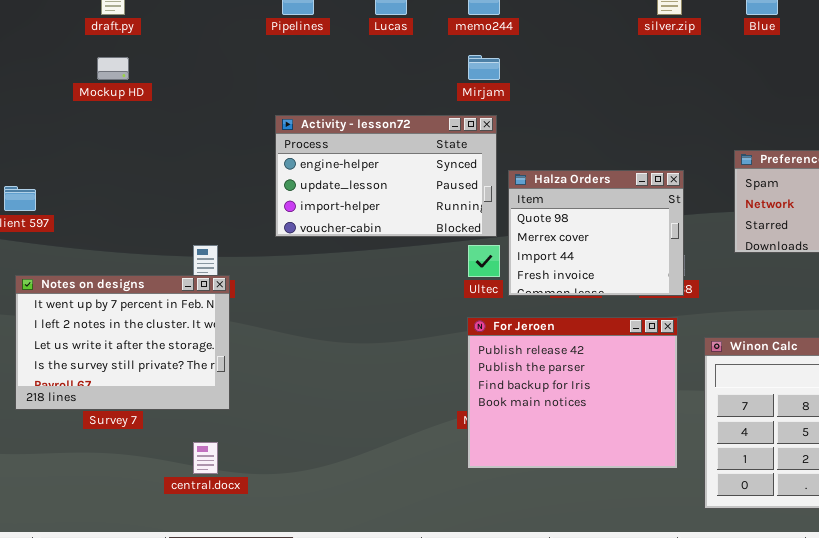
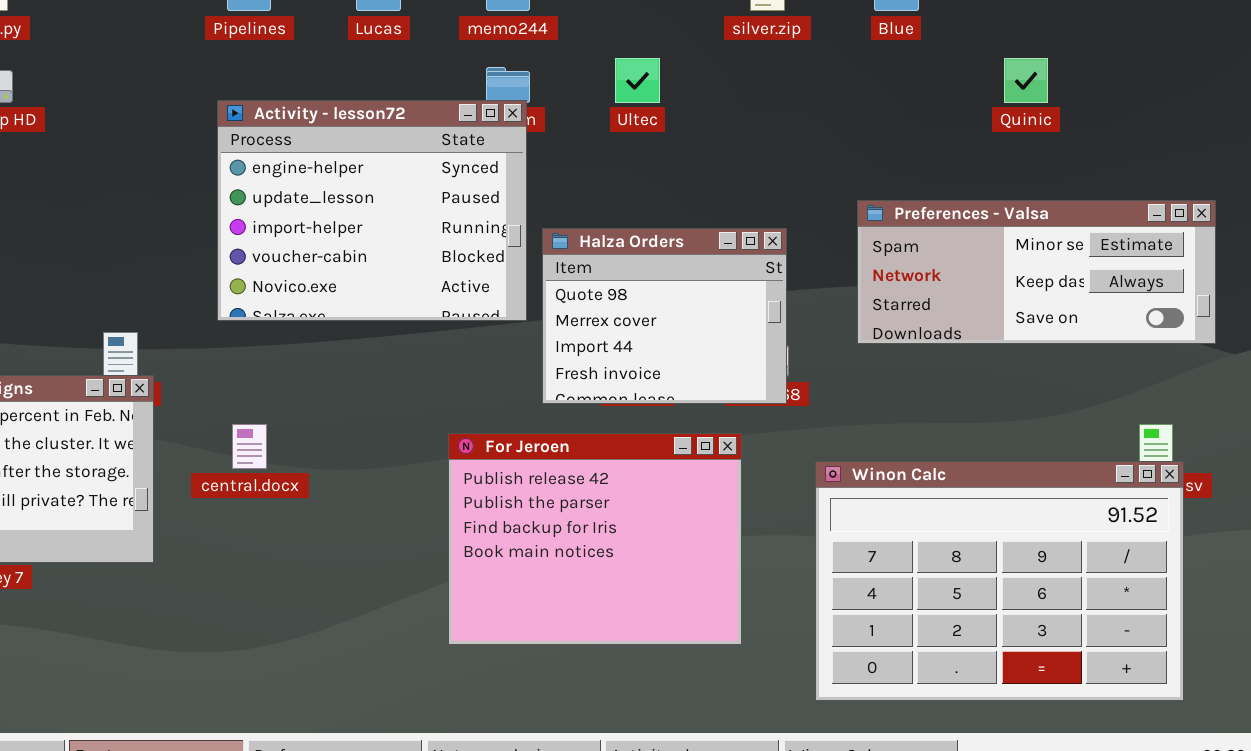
Activity - lesson72: [275,115,497,237] -> [217,100,527,321], resized
Ultec: [468,245,500,277] -> [615,58,660,103], moved
For Jeroen: [467,317,678,469] -> [448,433,742,645], moved
central.docx: [193,442,218,474] -> [232,424,267,469], moved

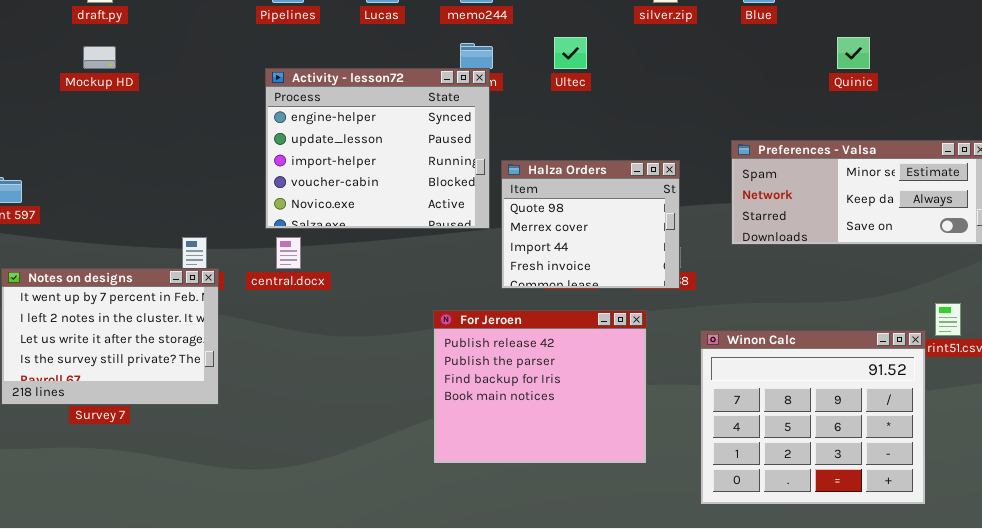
central.docx: [232,424,267,469] -> [276,237,301,269], moved
Winon Calc: [815,461,1184,701] -> [700,330,926,505], resized

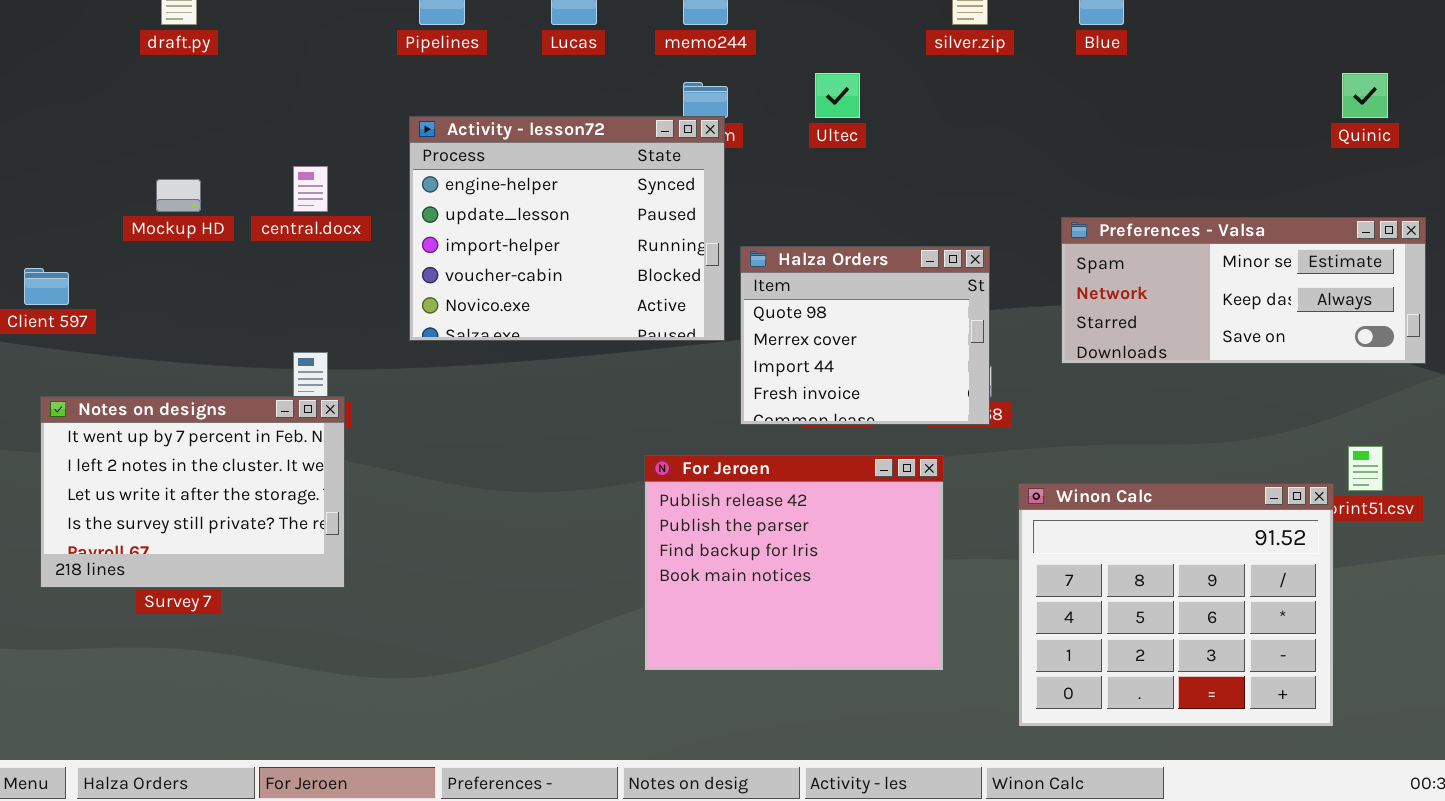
Quinic: [837,37,870,69] -> [1342,73,1388,118], moved
Mockup HD: [83,46,116,69] -> [156,179,201,212], moved
central.docx: [276,237,301,269] -> [293,166,328,212], moved

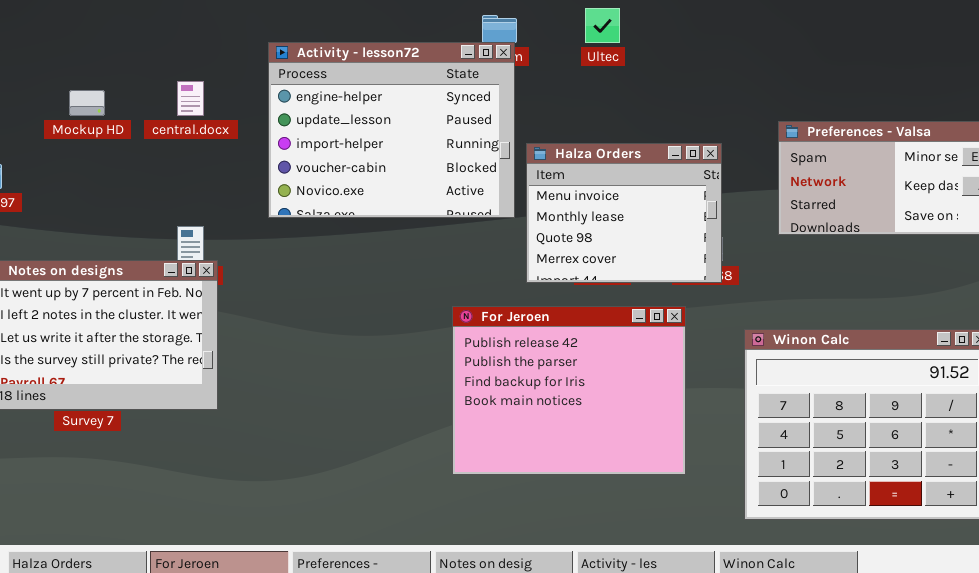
Halza Orders: [740,246,990,425] -> [526,143,722,283], scrolled up 2 rows

